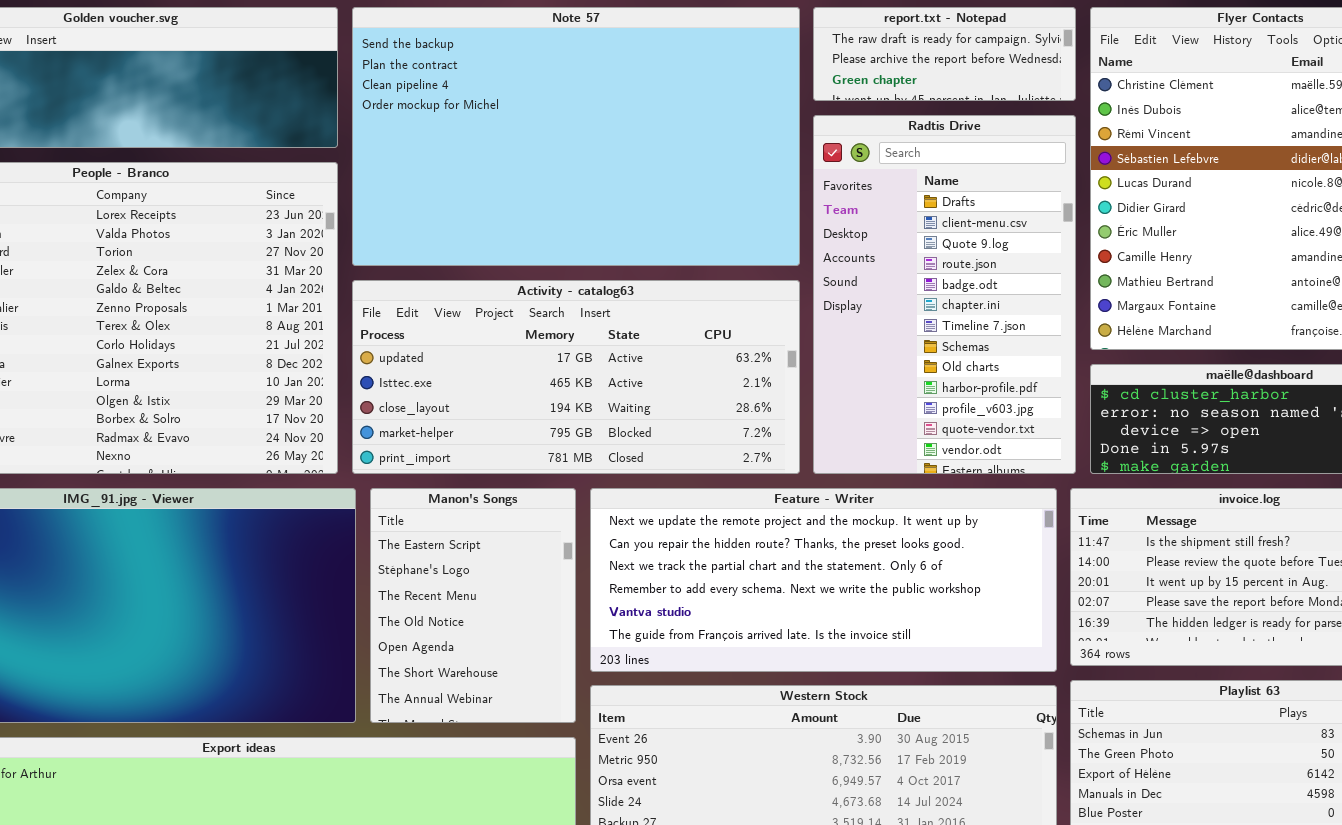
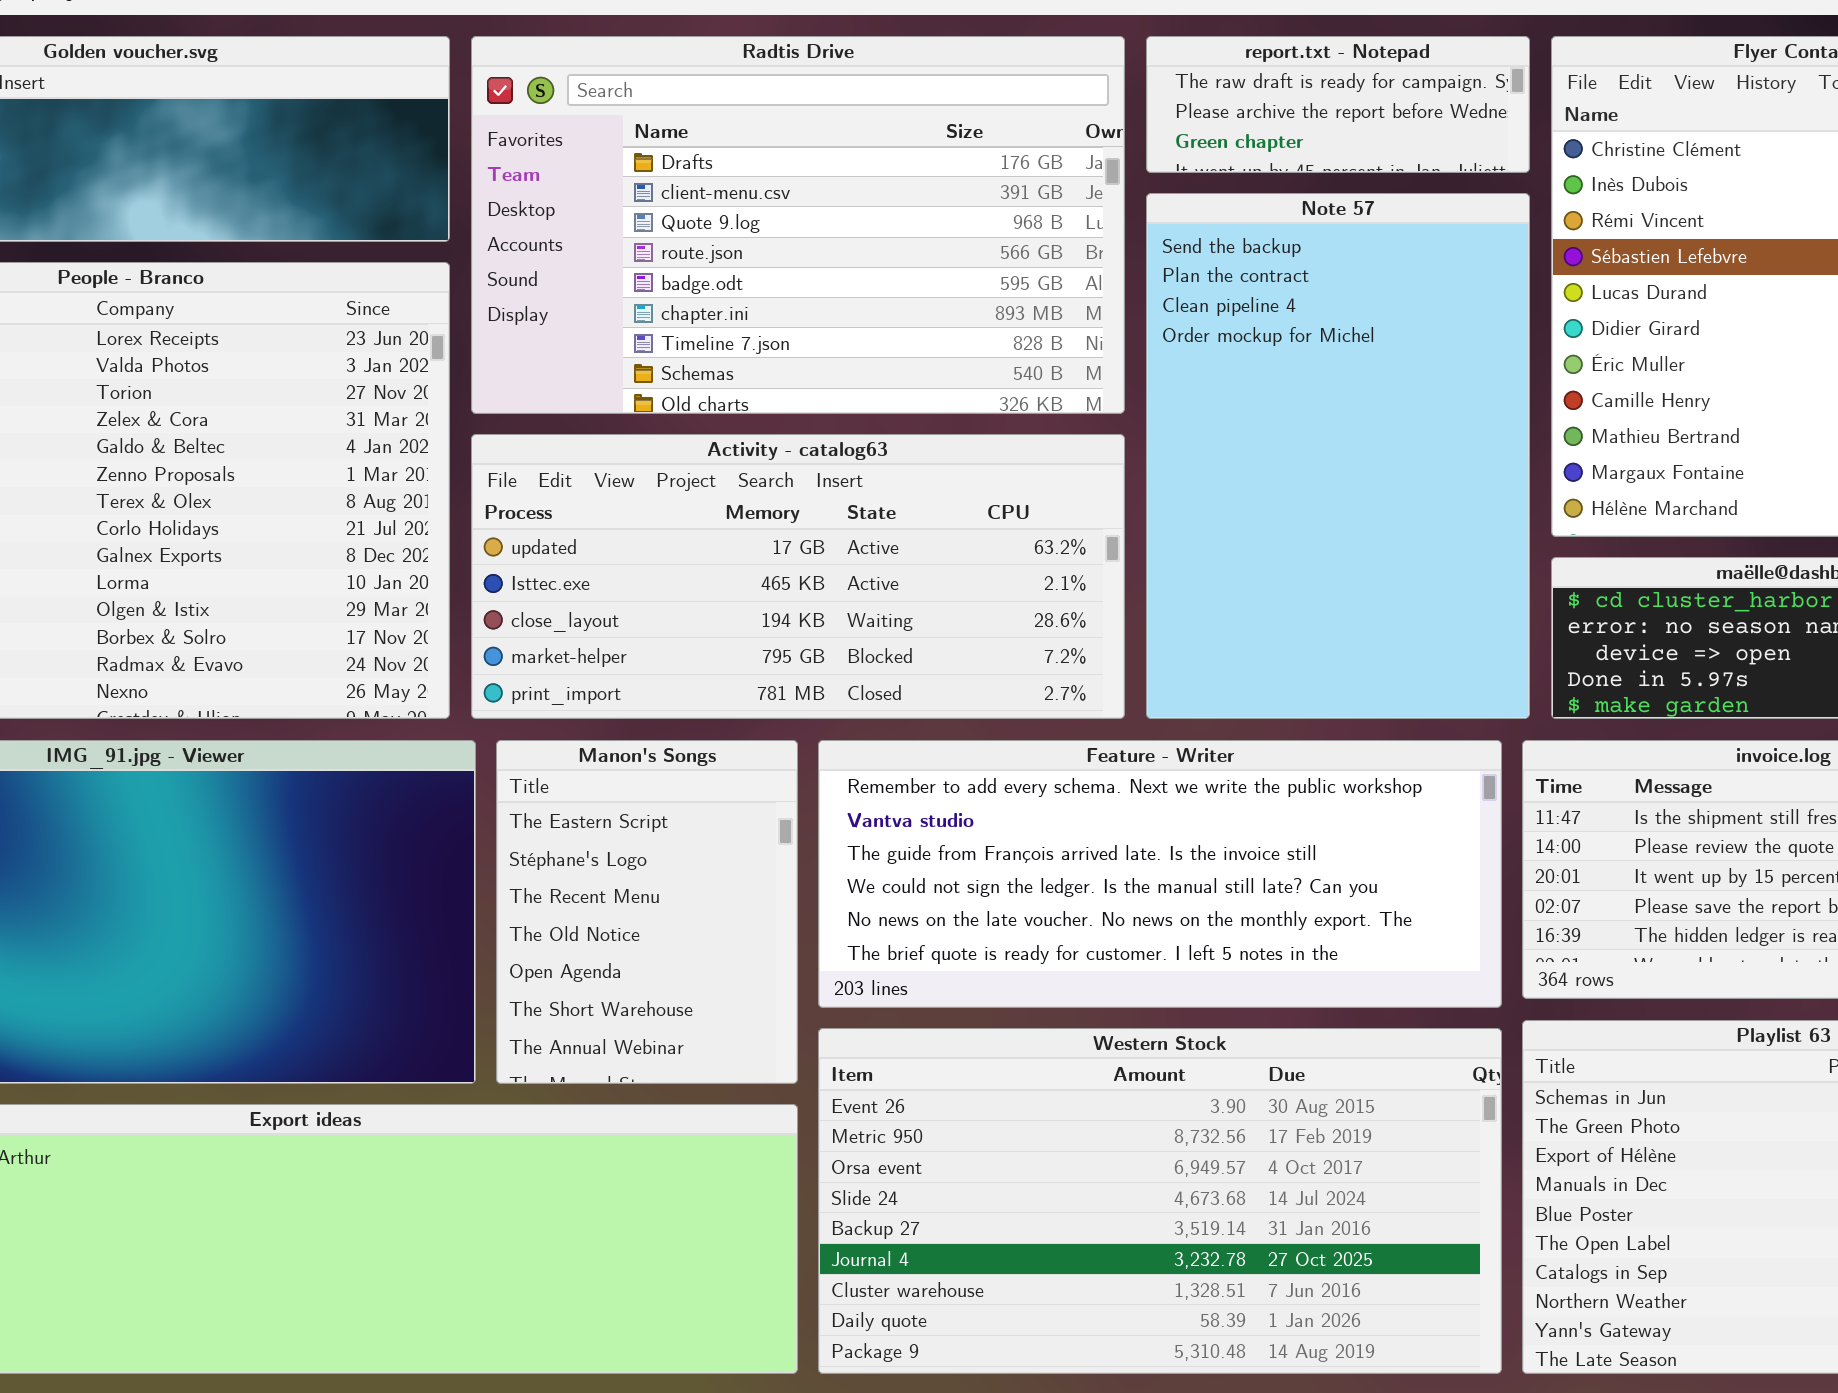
Note 57: [352,7,800,266] -> [1146,193,1530,719], moved, resized
Radtis Drive: [813,115,1076,474] -> [471,36,1125,414], moved, resized
Feature - Writer: [590,488,1057,672] -> [818,740,1502,1008], scrolled down 3 rows

